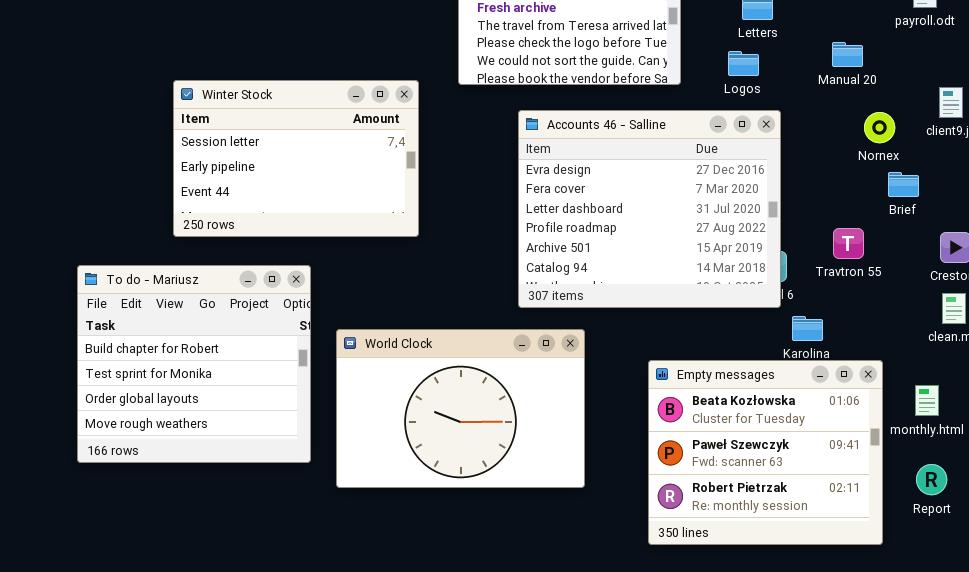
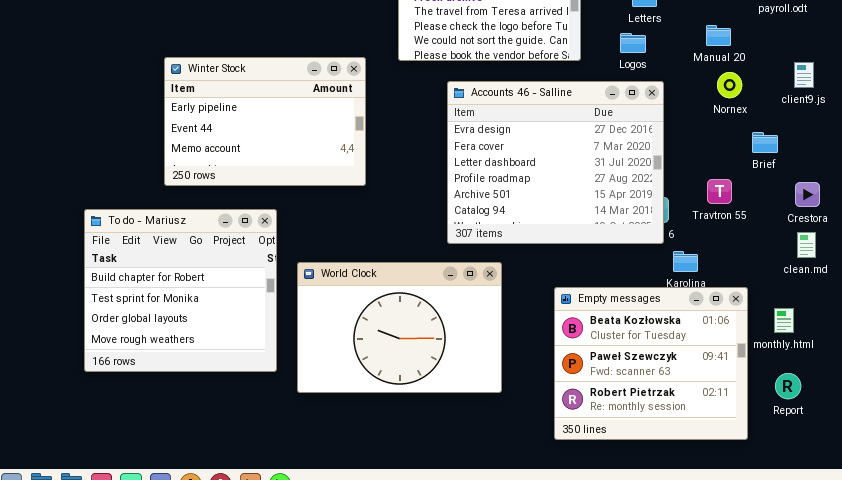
Winter Stock: [173,80,419,237] -> [164,57,366,186], scrolled down 1 row
Nornex: [864,112,895,143] -> [717,72,742,98], moved

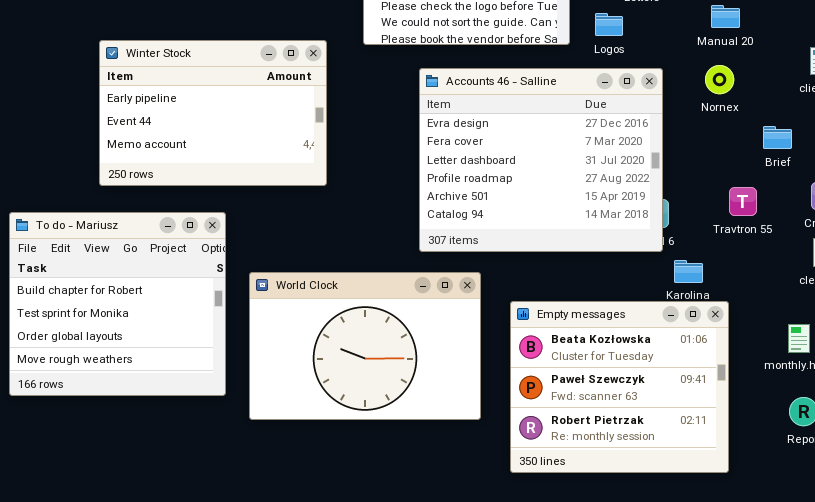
Logos: [620,33,646,53] -> [595,13,623,36], moved
Nornex: [717,72,742,98] -> [705,65,734,94], moved
Travtron 55: [707,179,732,204] -> [729,187,757,216], moved
Empty messages: [554,287,748,440] -> [510,301,729,473], moved

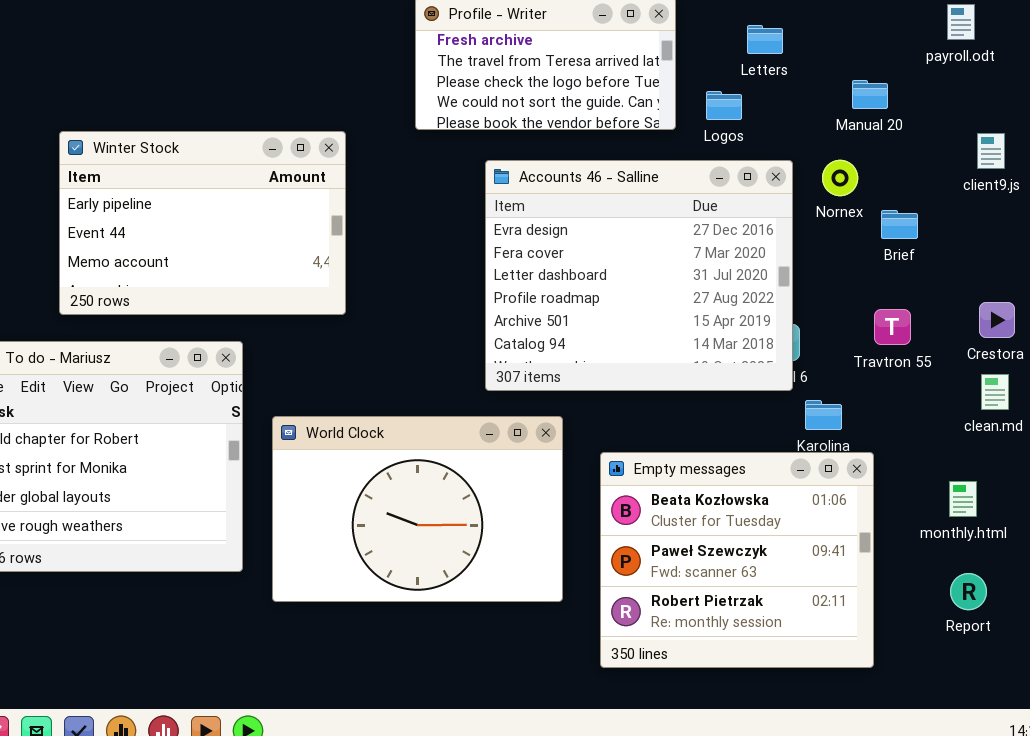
Winter Stock: [99,40,327,186] -> [59,131,346,315], moved
Nornex: [705,65,734,94] -> [822,160,858,196], moved
Brief: [763,126,792,149] -> [881,210,918,239], moved

